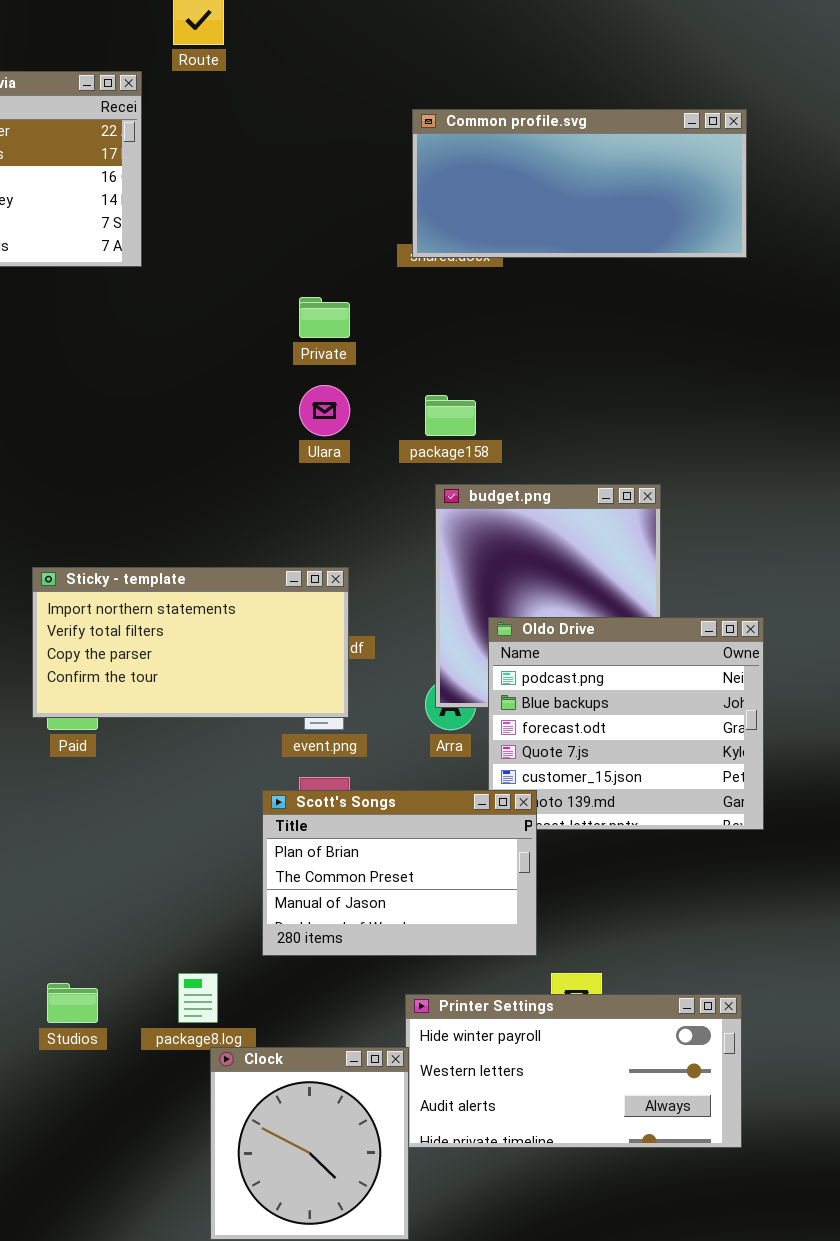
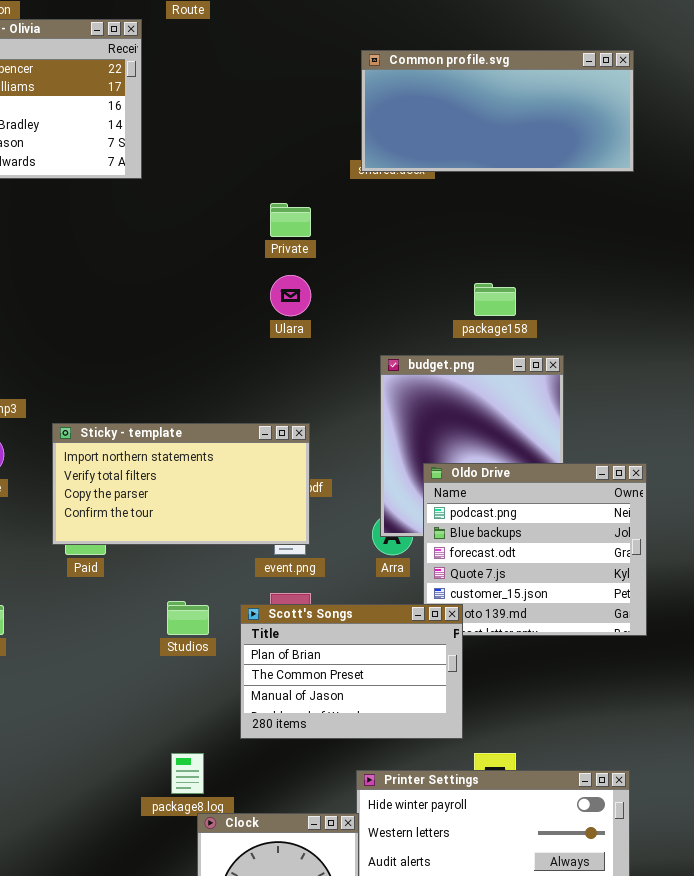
package158: [425,395,476,436] -> [474,283,516,316], moved
Studios: [47,983,98,1023] -> [167,601,209,635], moved

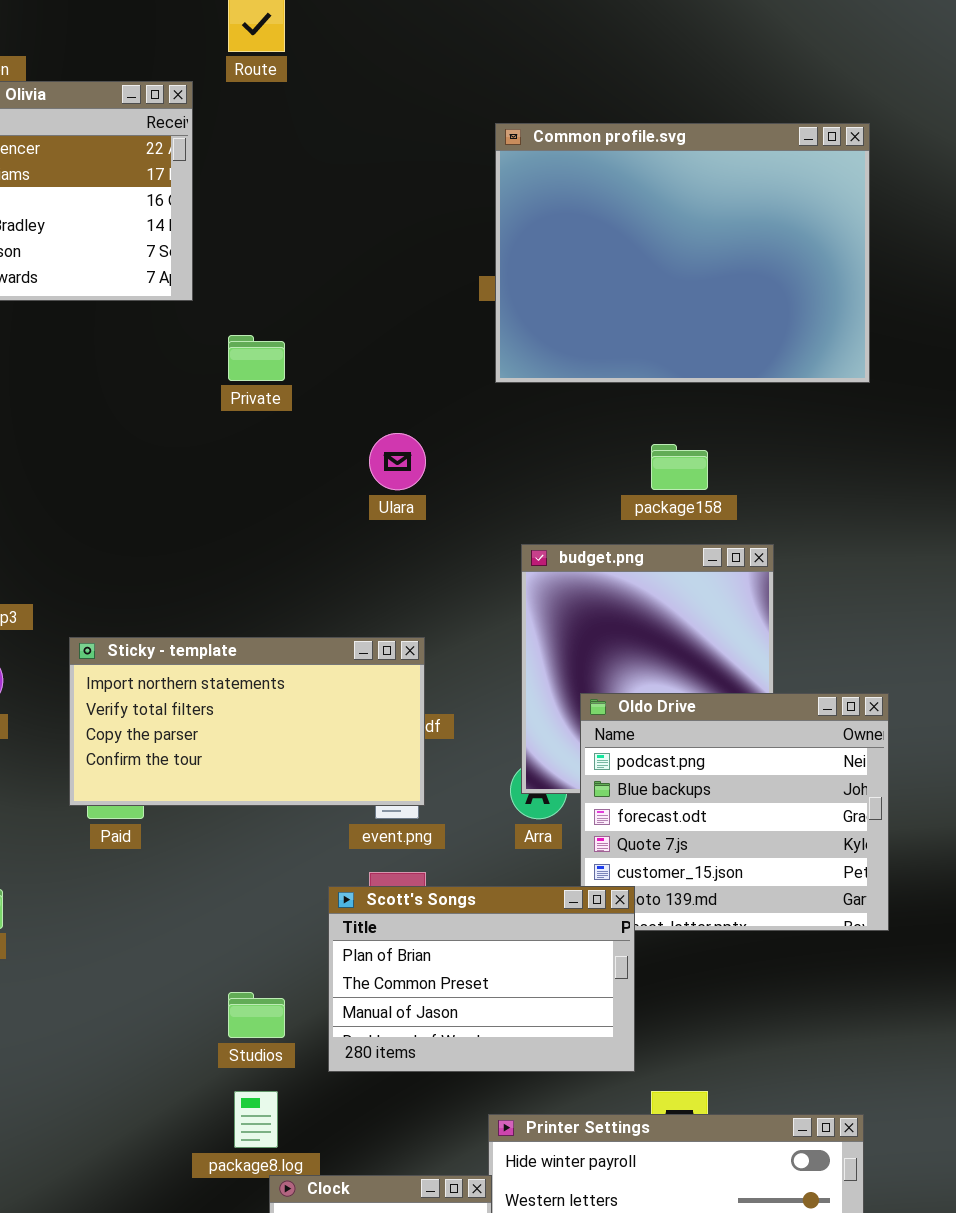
Common profile.svg: [361,50,634,172] -> [495,123,870,383], resized
Private: [270,203,311,237] -> [228,335,285,381], moved
Studios: [167,601,209,635] -> [228,992,285,1038], moved

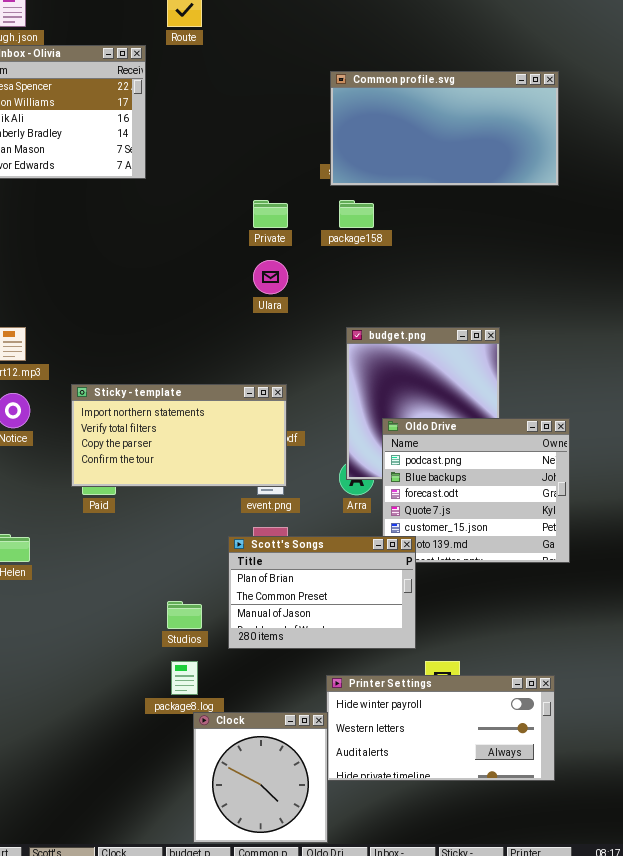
Common profile.svg: [495,123,870,383] -> [330,71,559,186], resized
Private: [228,335,285,381] -> [253,200,288,228], moved
package158: [651,444,708,490] -> [339,200,374,228], moved

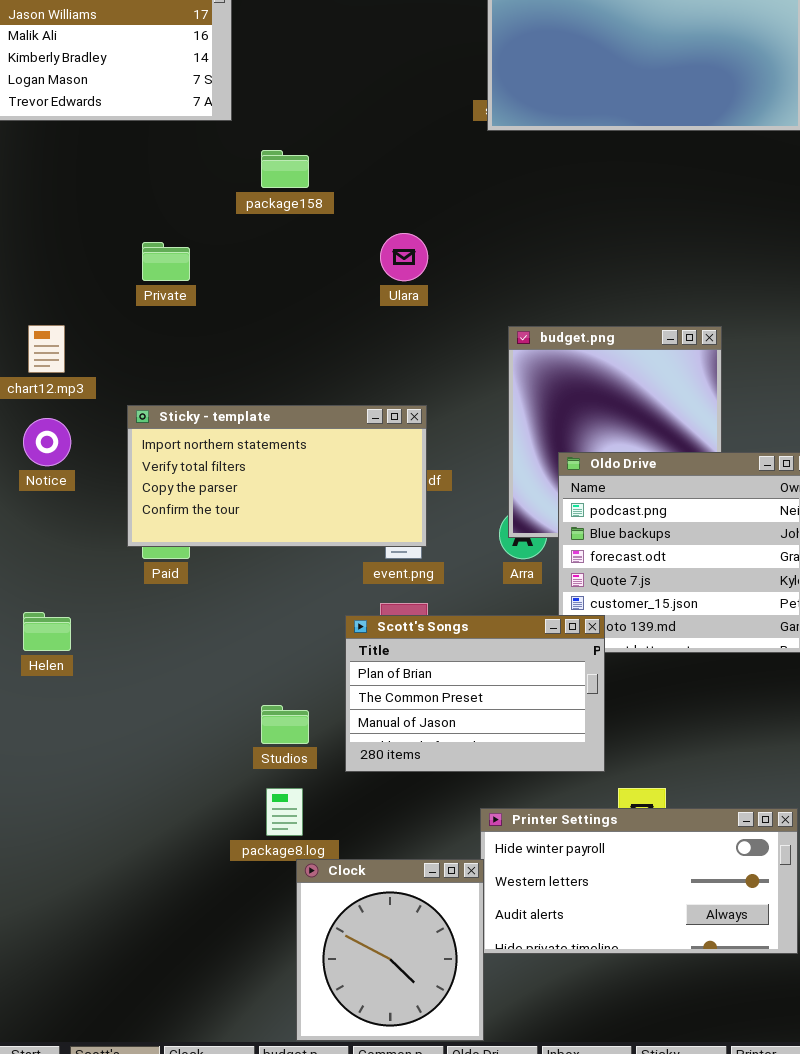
Private: [253,200,288,228] -> [142,242,190,281], moved
package158: [339,200,374,228] -> [261,150,309,188], moved

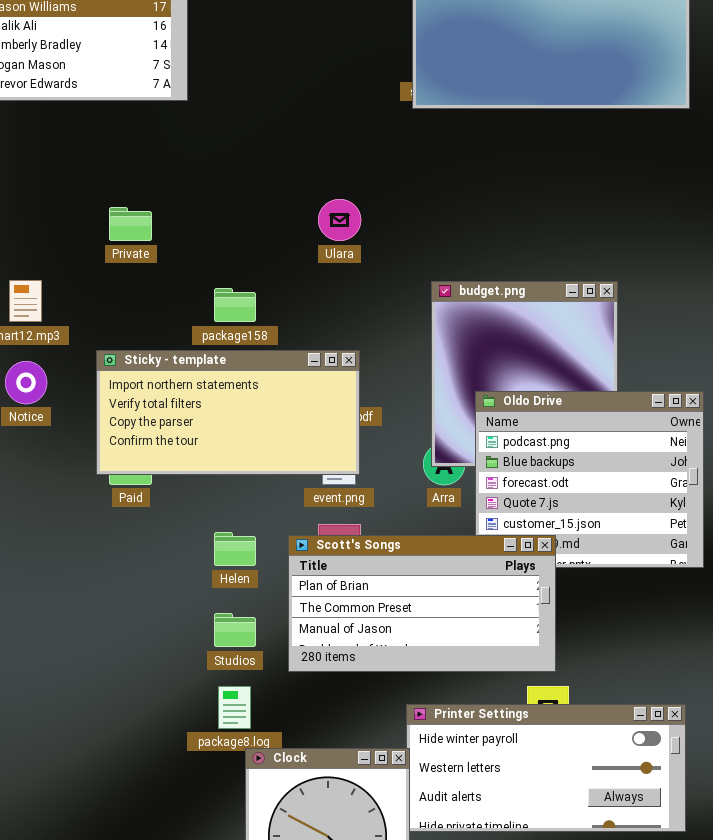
package158: [261,150,309,188] -> [214,288,256,322], moved
Helen: [23,612,71,651] -> [214,532,256,566], moved
Scott's Songs: [345,615,605,772] -> [288,535,556,672], resized

